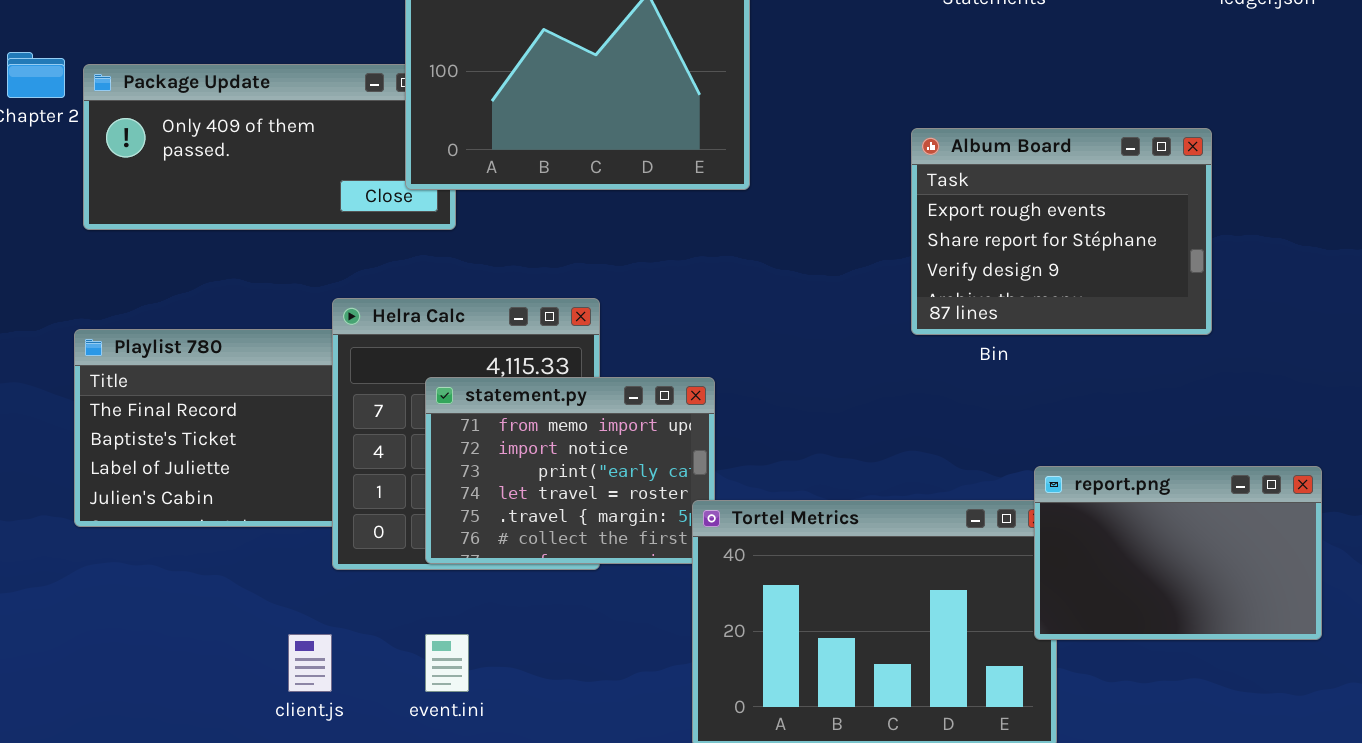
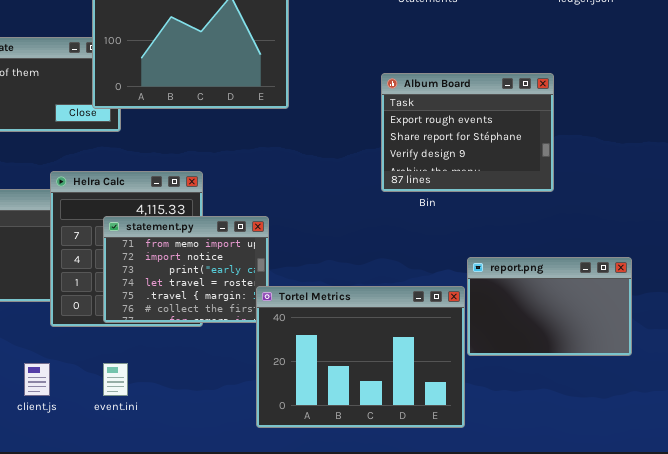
report.png: [1034,466,1322,640] -> [467,257,632,356], moved

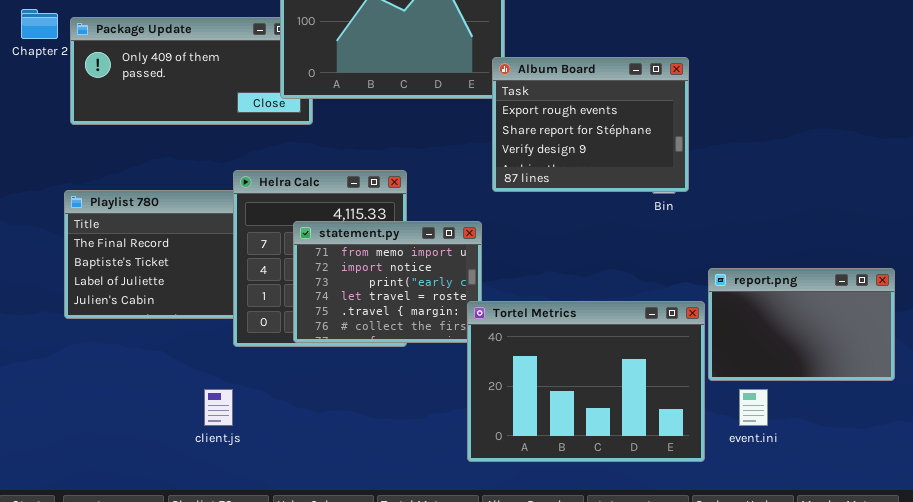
Album Board: [381,73,554,192] -> [492,57,689,192], moved
event.ini: [103,363,128,396] -> [739,389,768,426], moved

